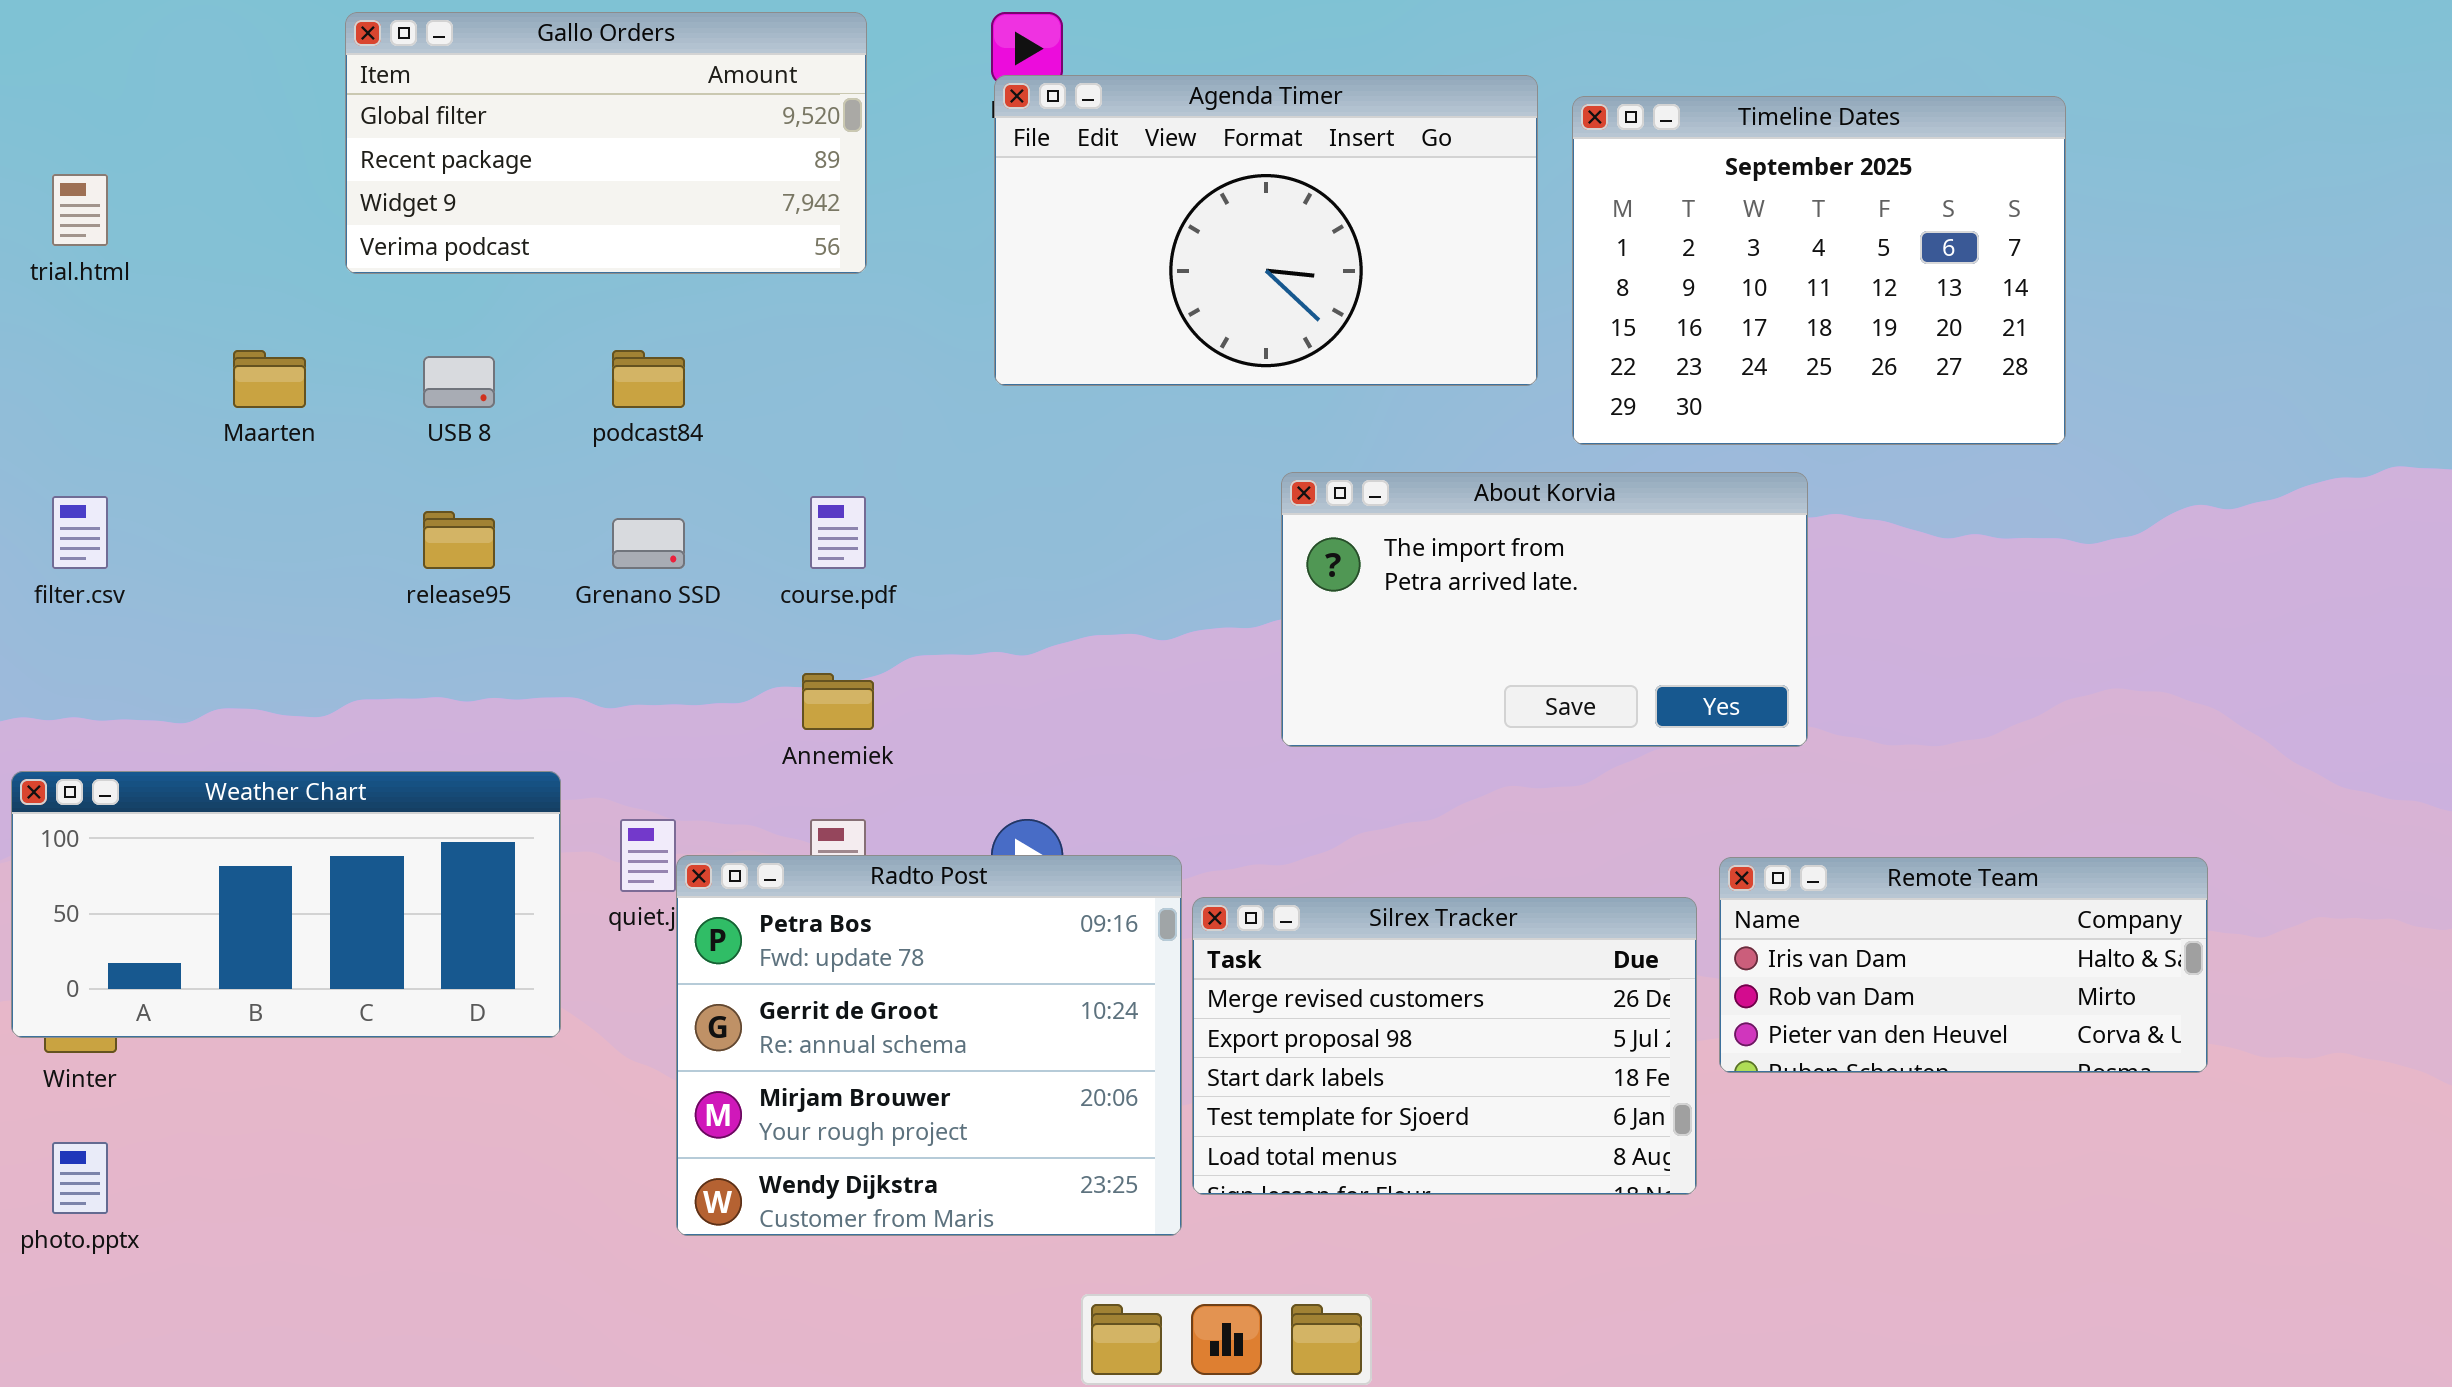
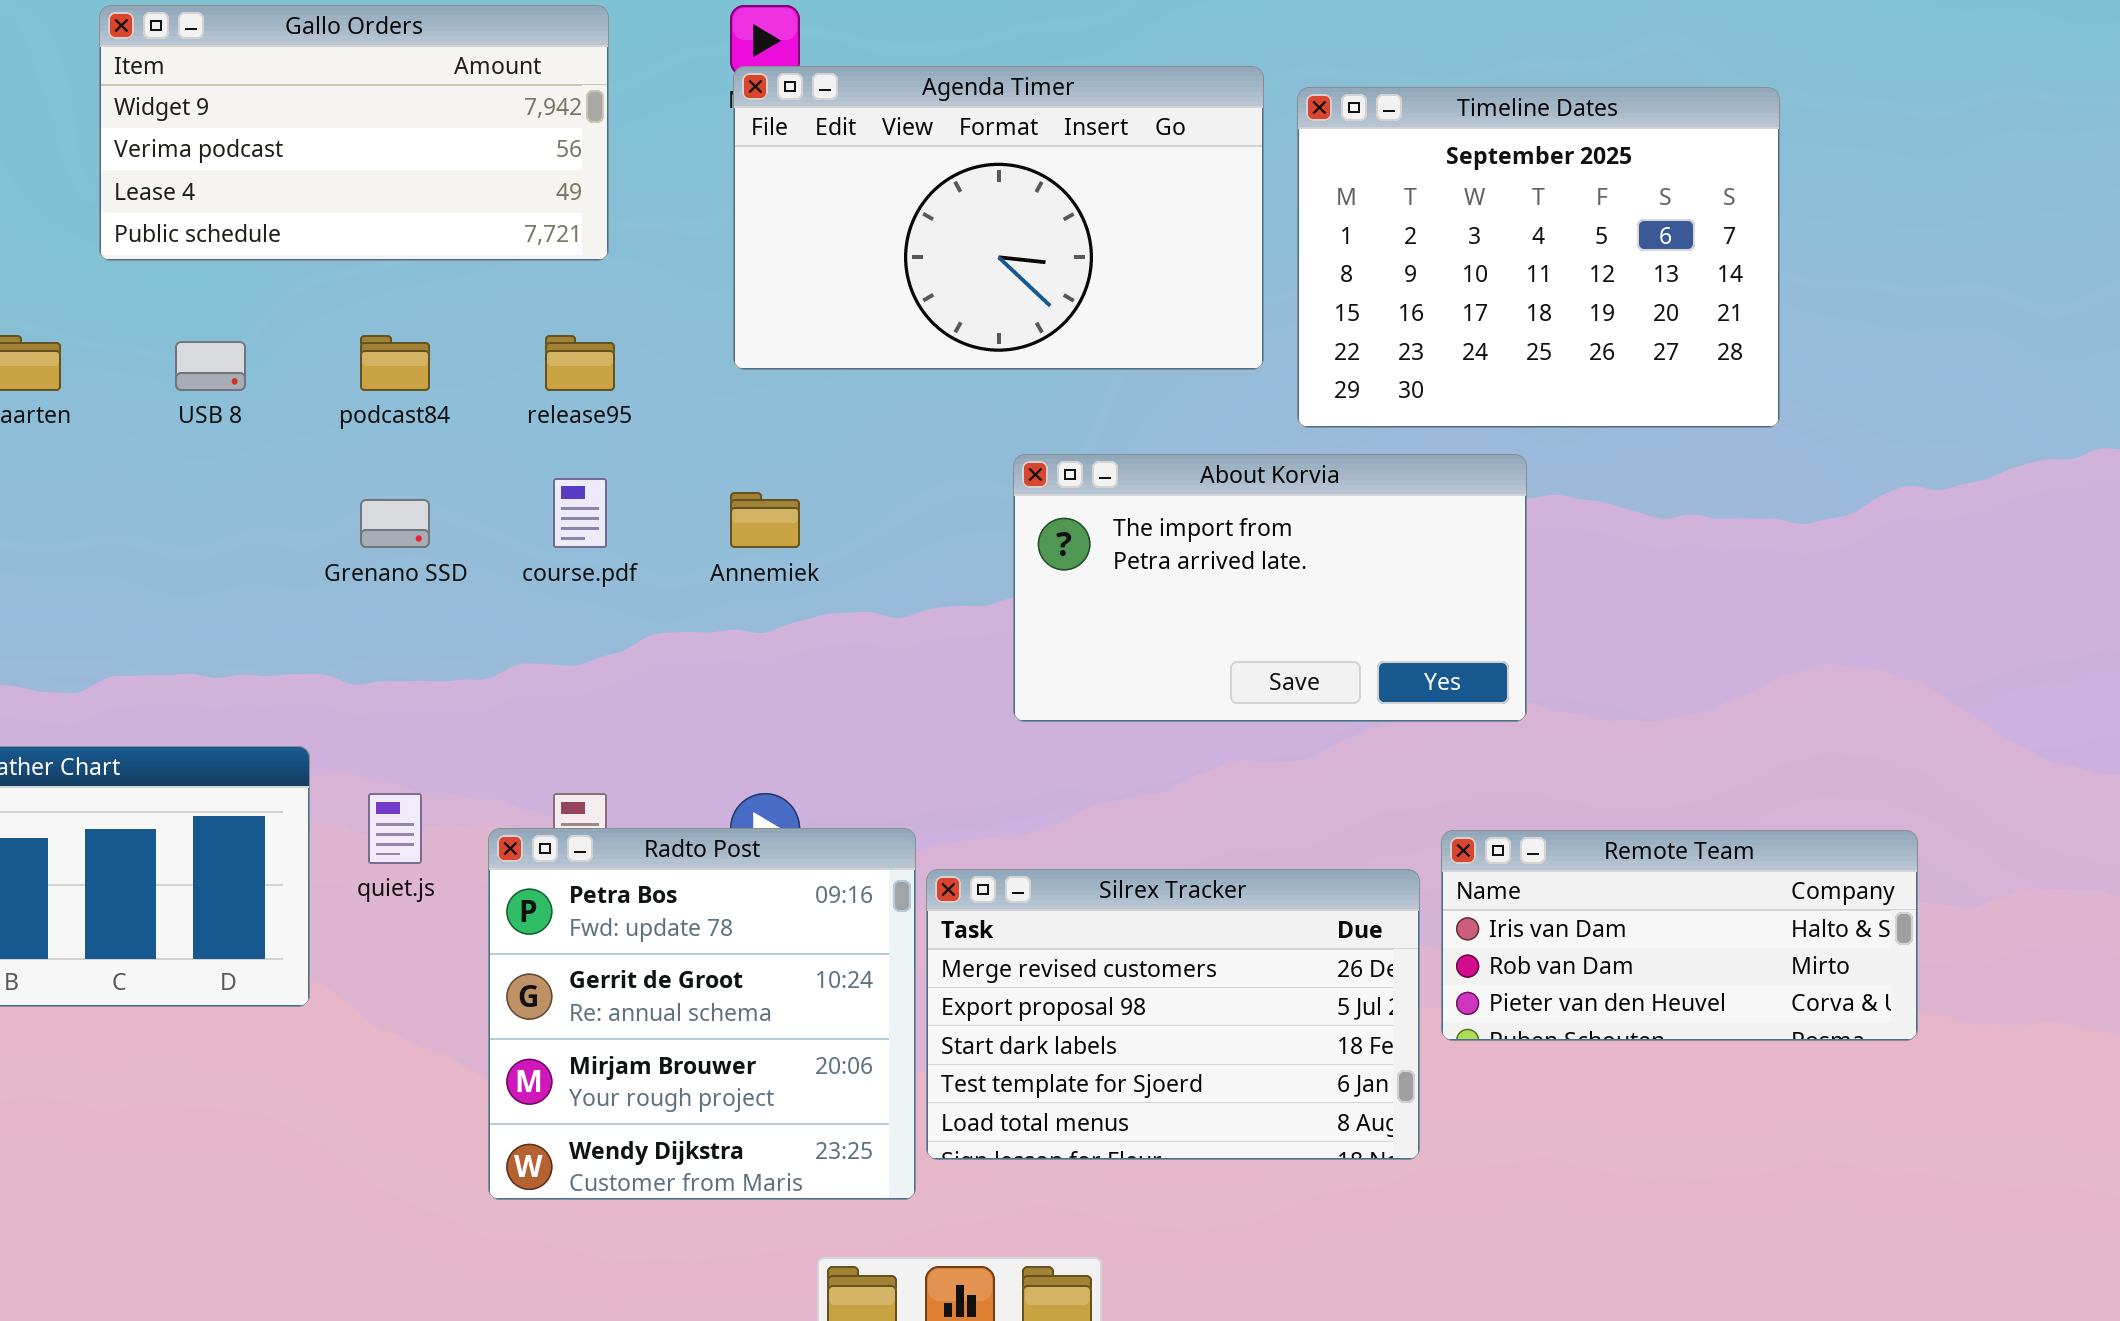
Gallo Orders: [345,12,867,274] -> [99,5,609,261], scrolled down 2 rows
release95: [423,511,495,569] -> [545,335,615,391], moved
Annemiek: [802,673,874,730] -> [730,492,800,548], moved
Radto Post: [676,855,1182,1236] -> [488,828,916,1200], resized

